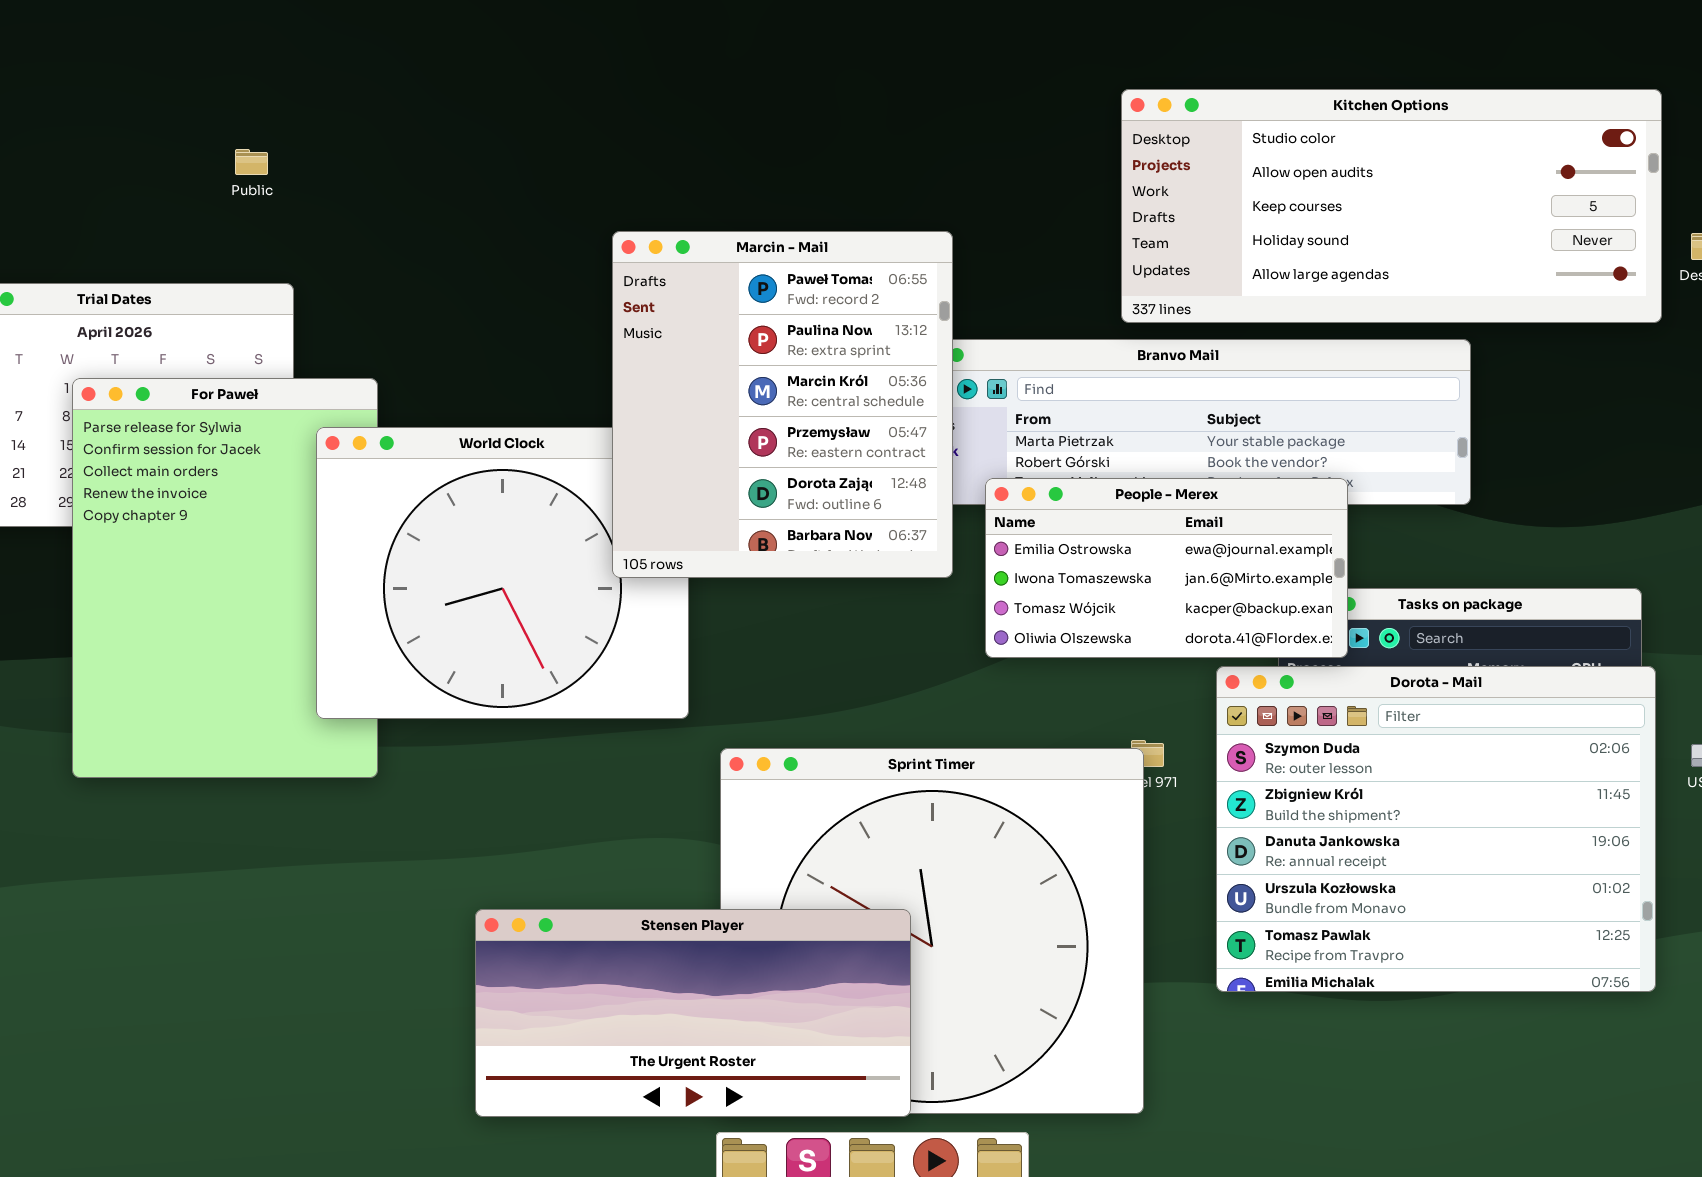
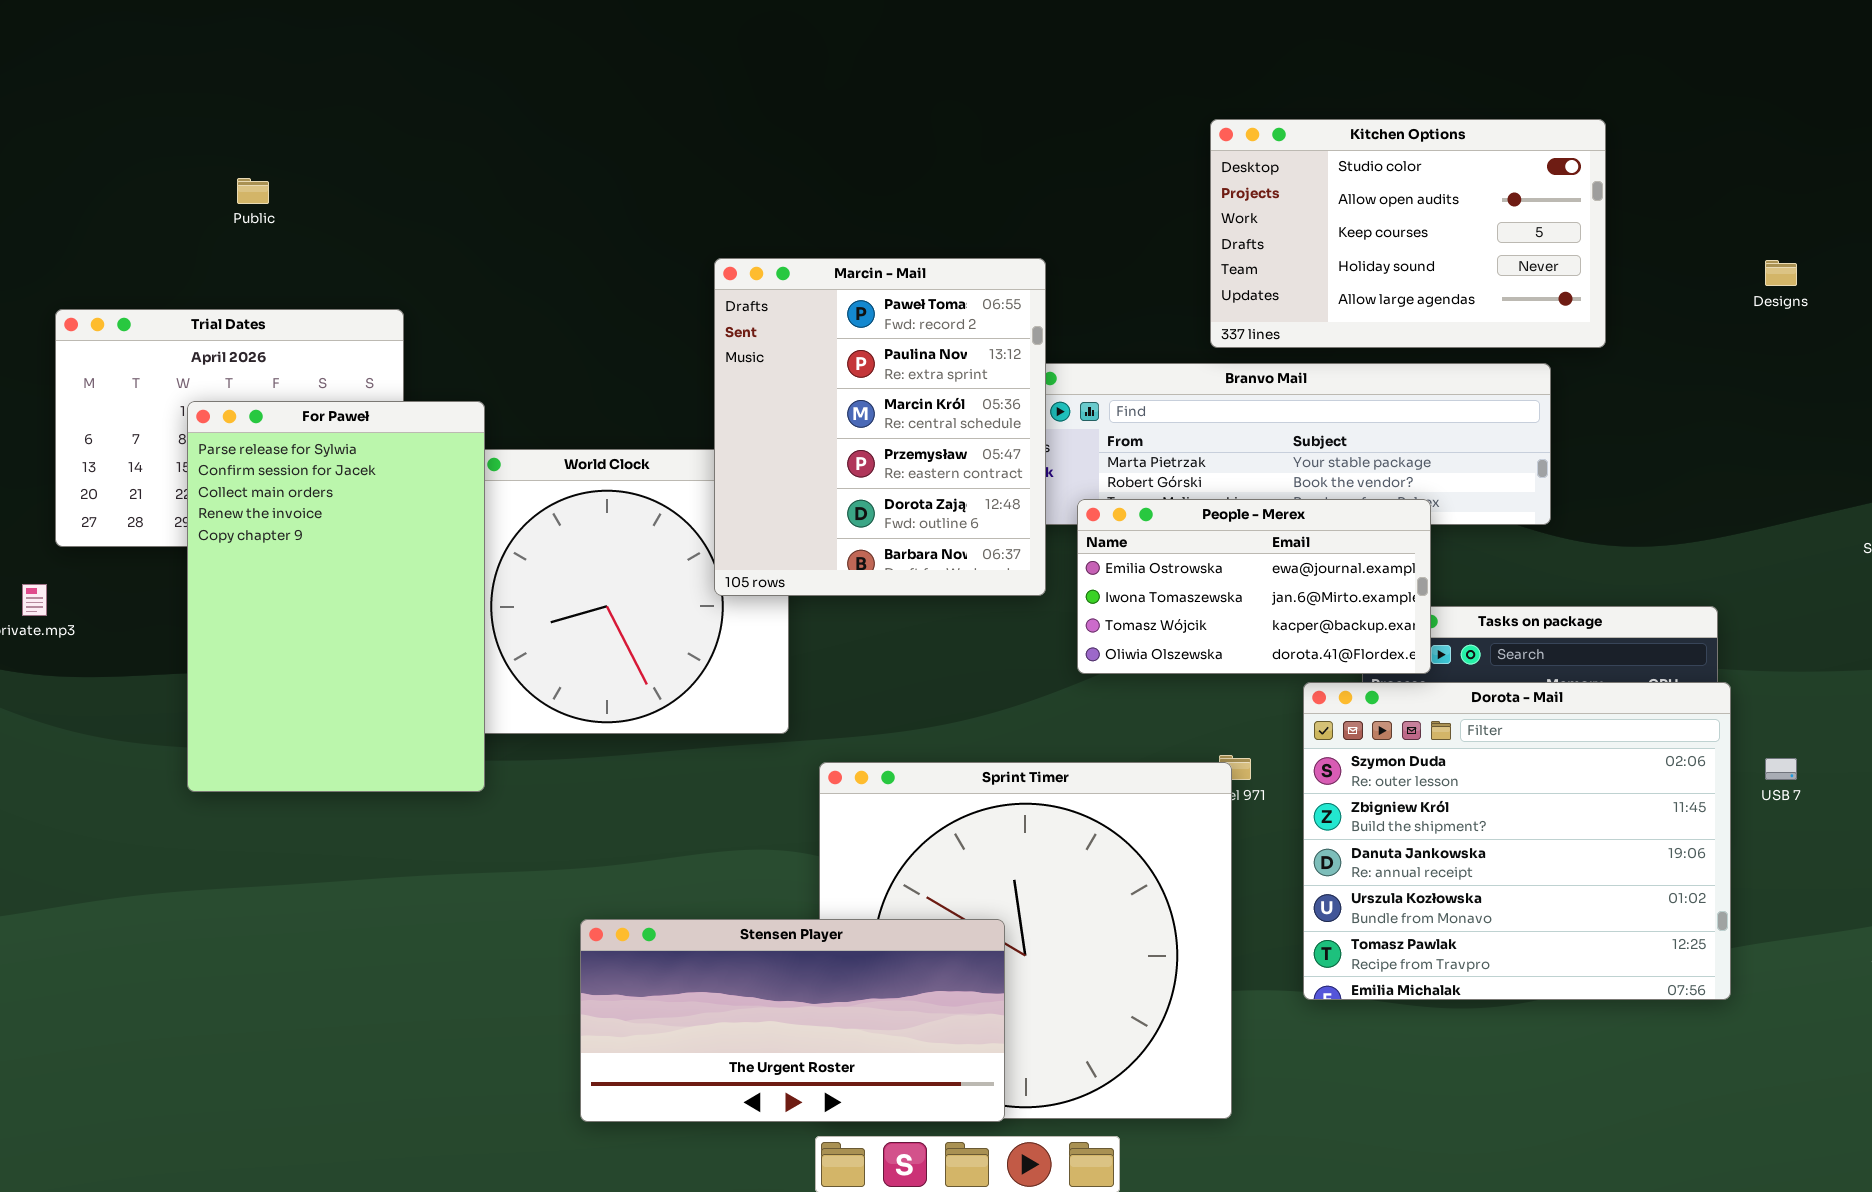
Kitchen Options: [1121,89,1662,323] -> [1210,119,1606,348], resized
Public: [235,149,268,175] -> [237,178,269,204], moved
For Paweł: [72,378,378,778] -> [187,401,485,792], raised

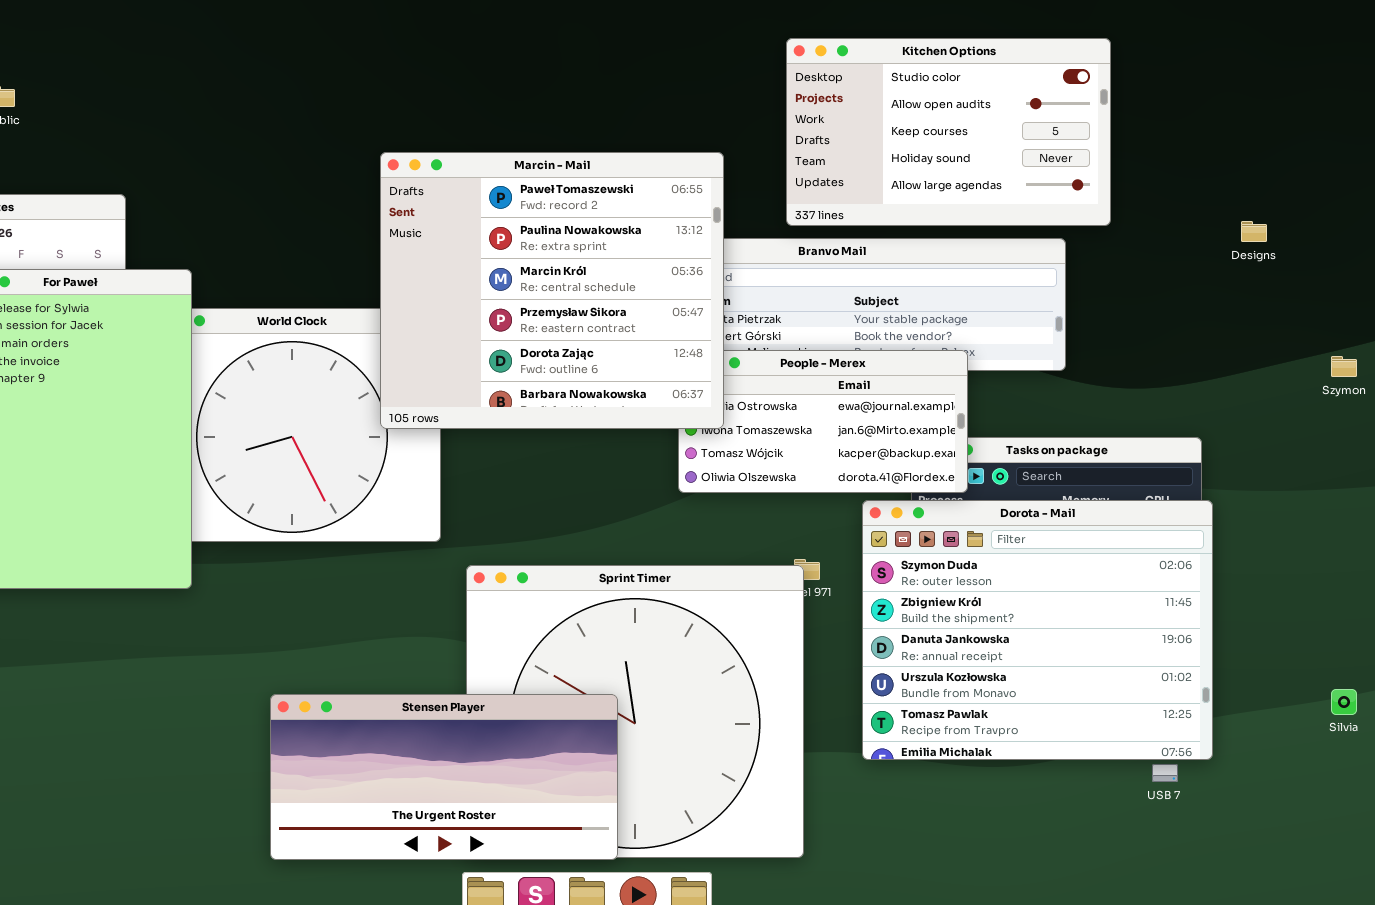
Marcin - Mail: [714,258,1046,596] -> [380,152,724,429], resized
Designs: [1765,260,1797,286] -> [1241,221,1267,242], moved
USB 7: [1765,758,1797,780] -> [1152,764,1178,782], moved

